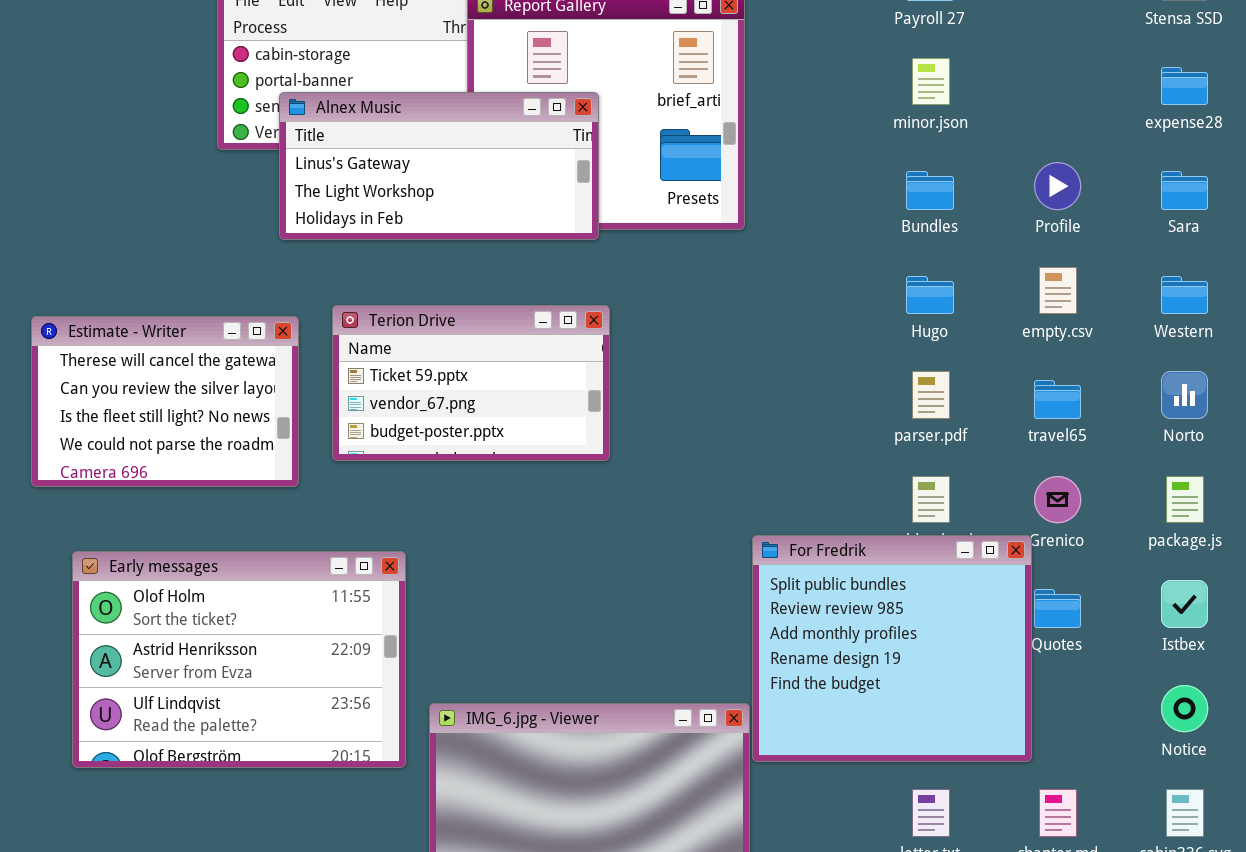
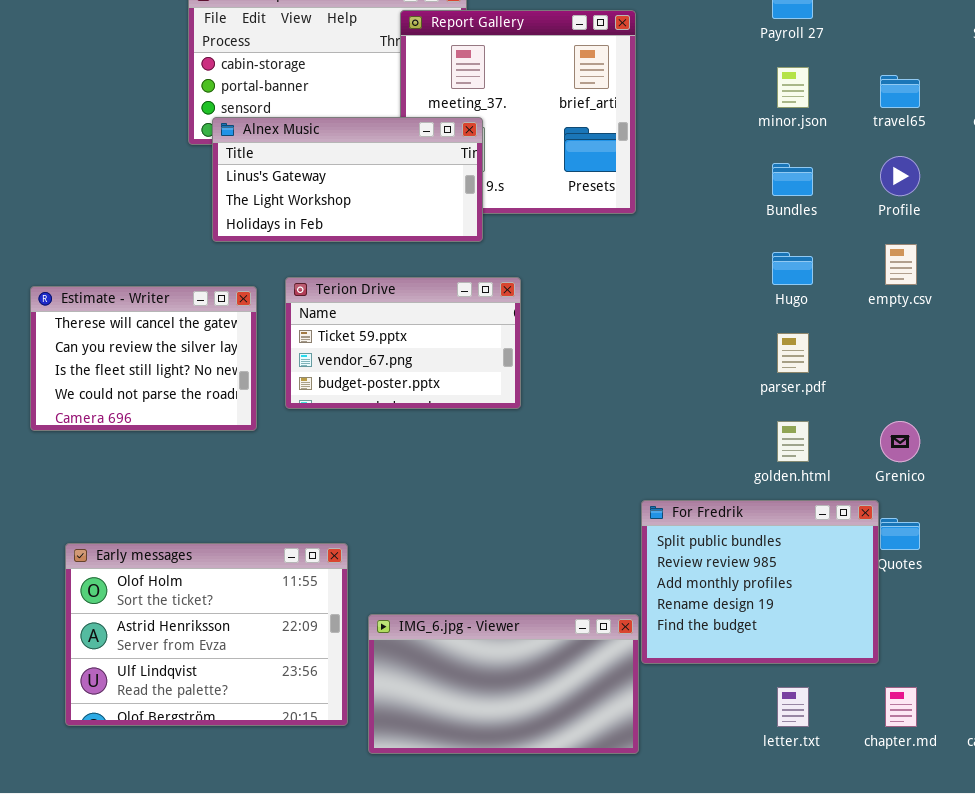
Alnex Music: [279,92,599,240] -> [212,117,483,242], moved
travel65: [1034,380,1081,419] -> [880,75,920,108], moved
For Fredrik: [752,535,1032,762] -> [641,500,879,664], resized
Early messages: [72,551,406,768] -> [65,543,348,726], moved

